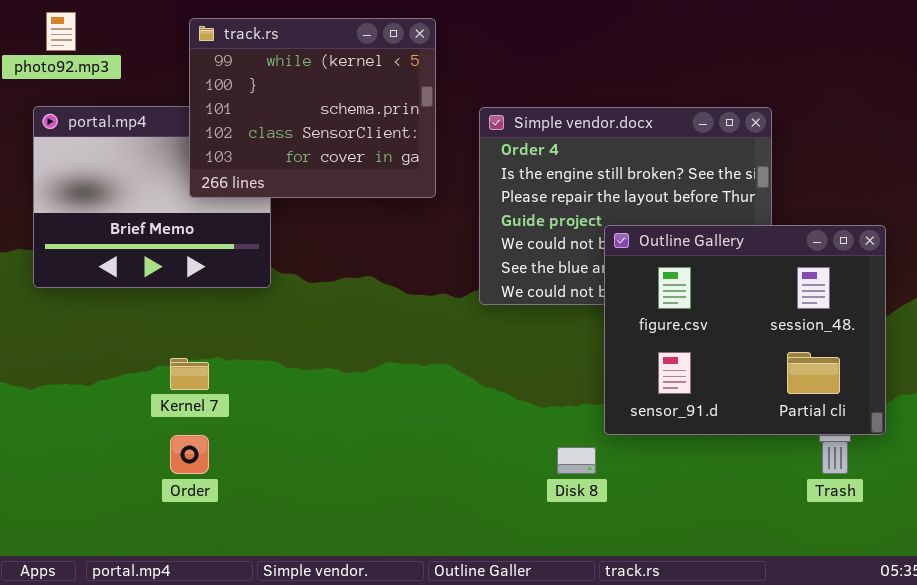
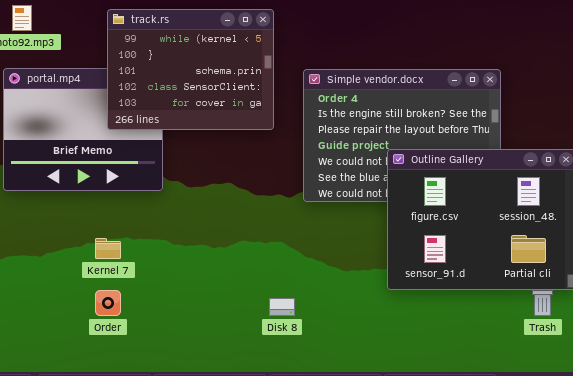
Disk 8: [557,447,596,474] -> [269,298,295,316], moved

